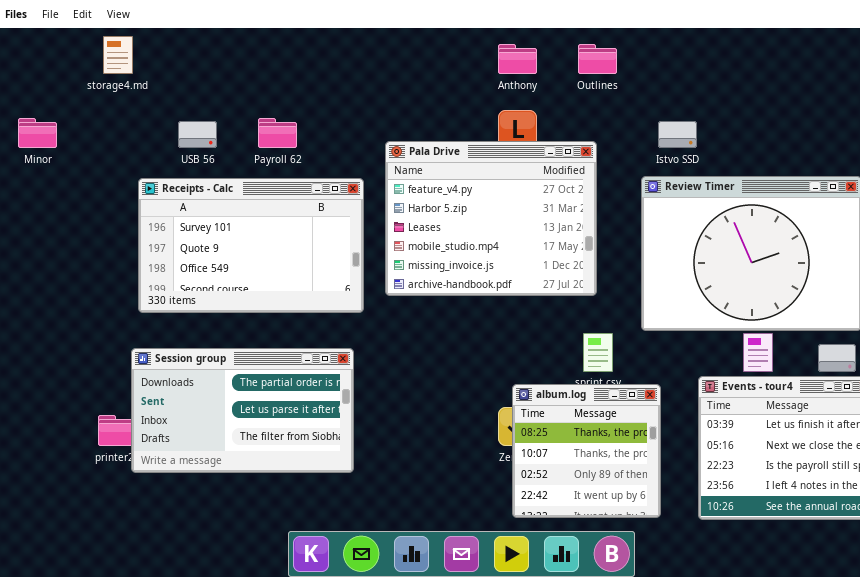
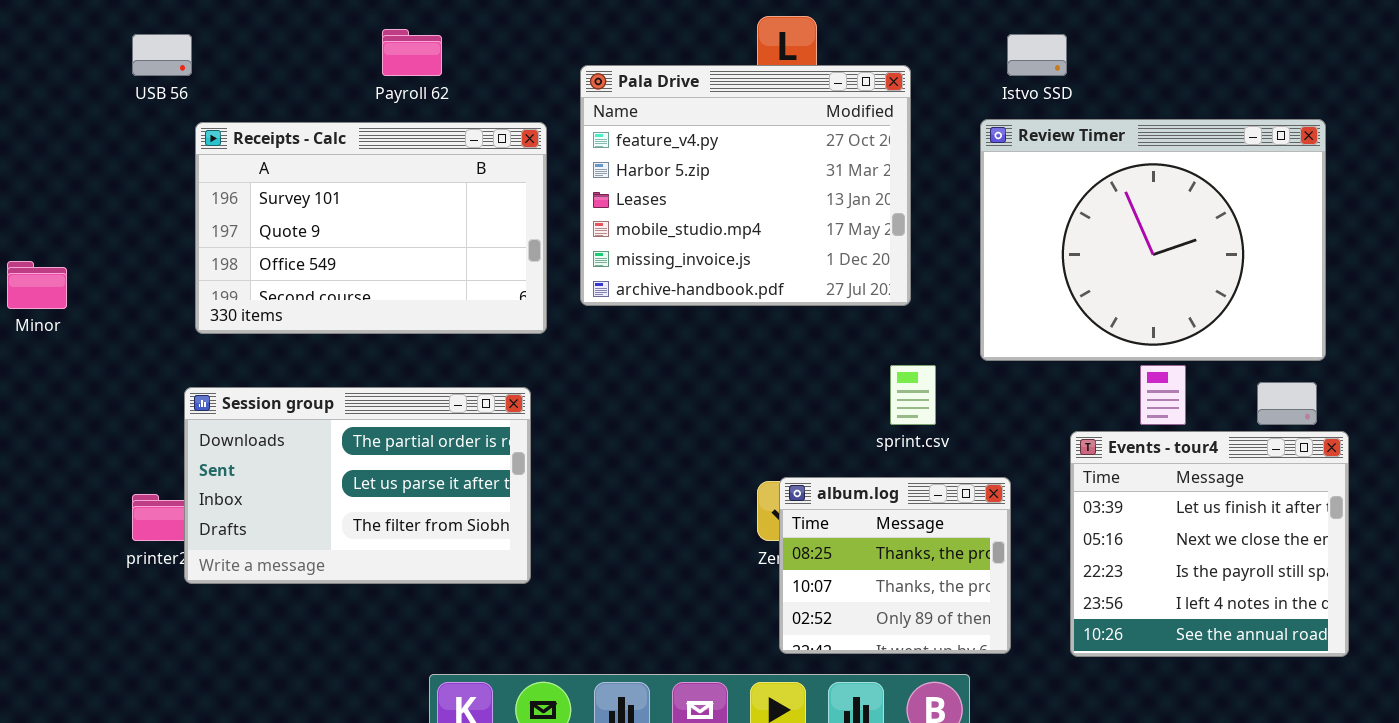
Minor: [18,118,57,148] -> [7,261,67,309], moved
USB 56: [178,121,217,148] -> [132,34,192,76], moved
album.log: [512,384,661,518] -> [779,477,1011,654], resized

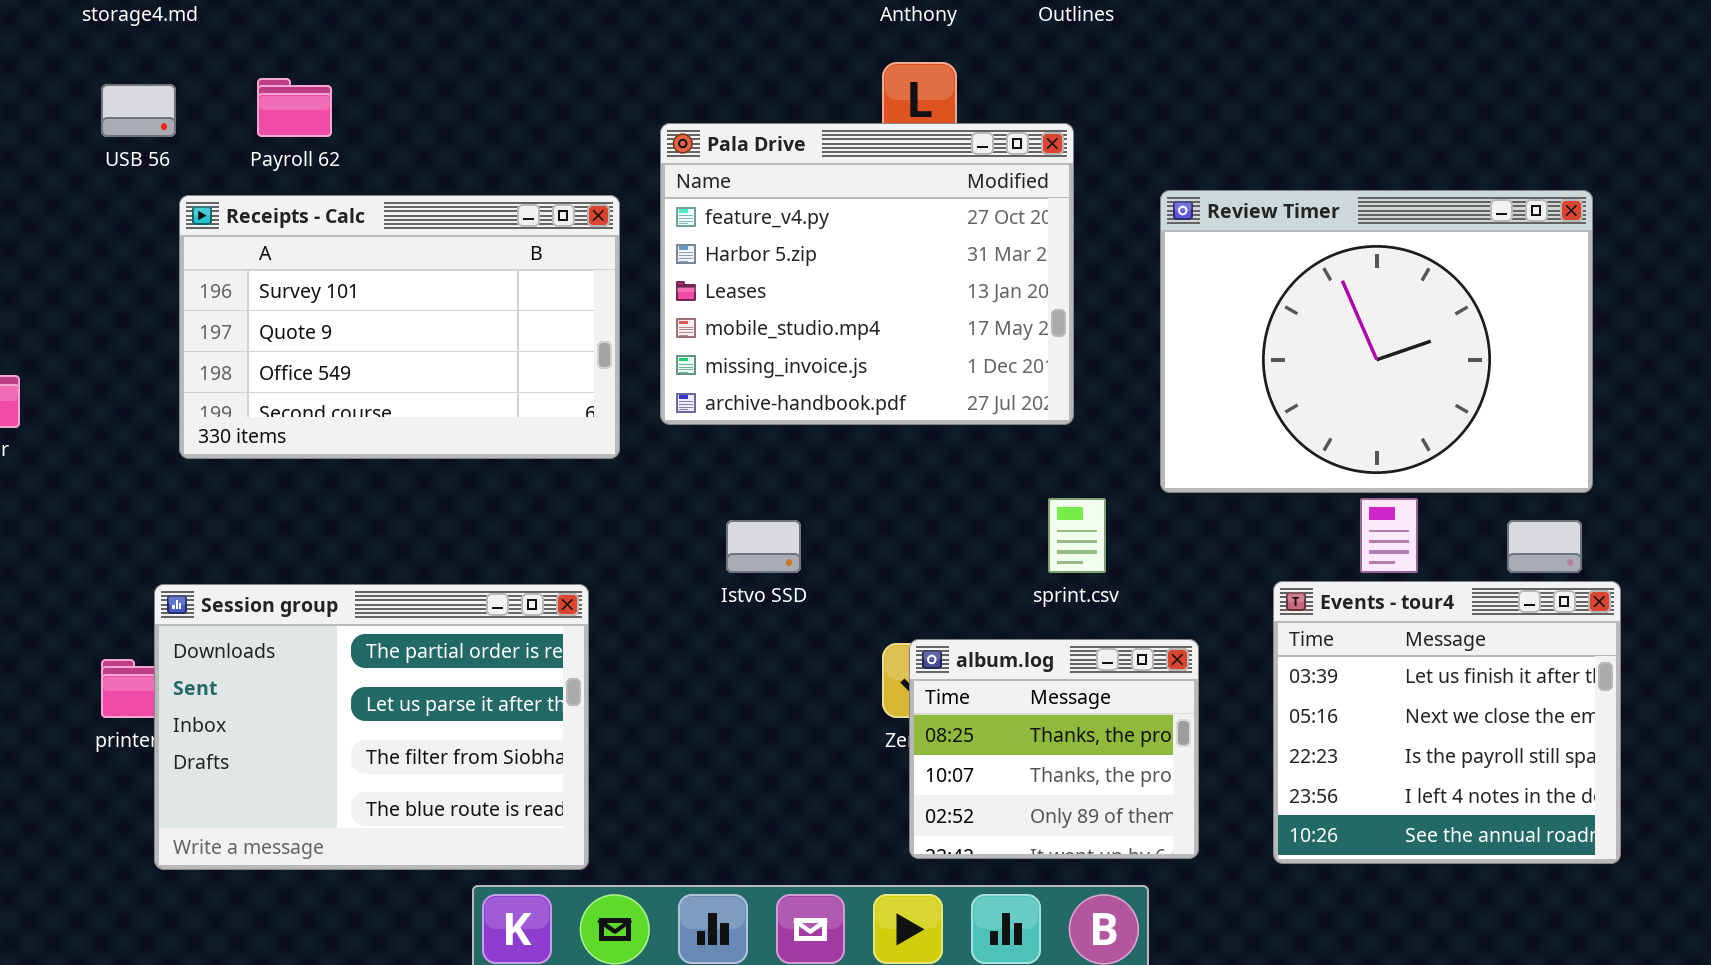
Payroll 62: [382,29,442,76] -> [257,78,332,137], moved
Istvo SSD: [1007,34,1067,76] -> [726,520,801,573], moved
Session group: [184,387,531,584] -> [154,584,589,870], moved, resized

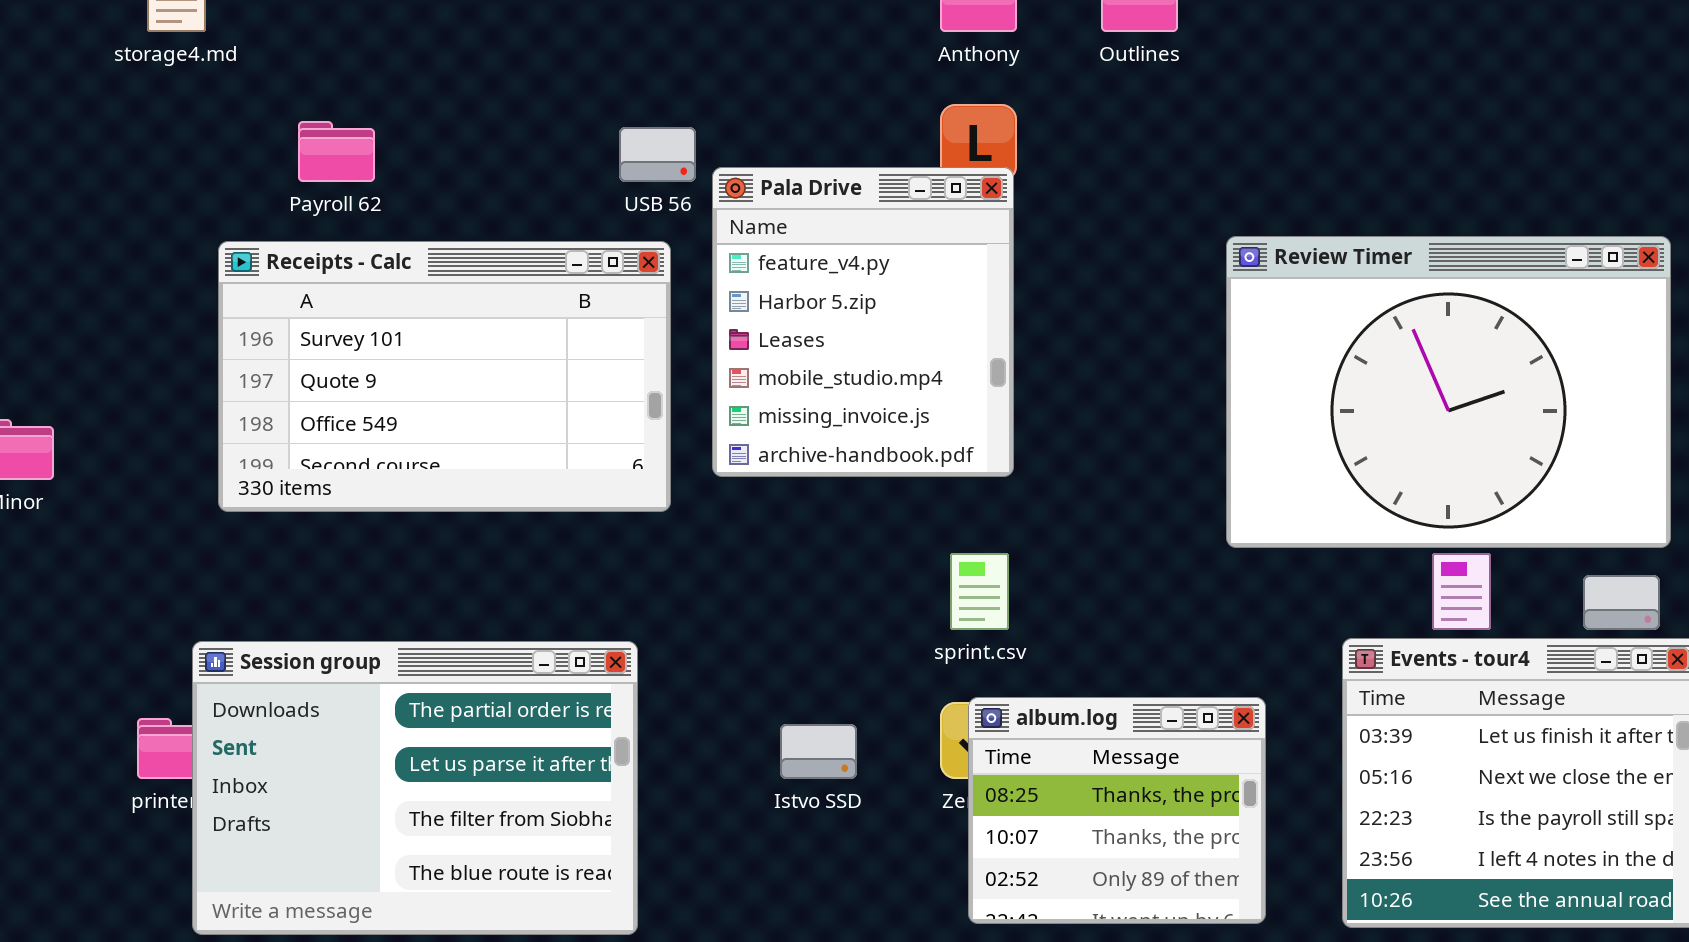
USB 56: [101,84,176,137] -> [619,127,696,182], moved
Pala Drive: [660,123,1074,425] -> [712,167,1014,477], resized
sprint.csv: [1048,498,1106,573] -> [950,553,1009,630], moved
Istvo SSD: [726,520,801,573] -> [780,724,857,779], moved

